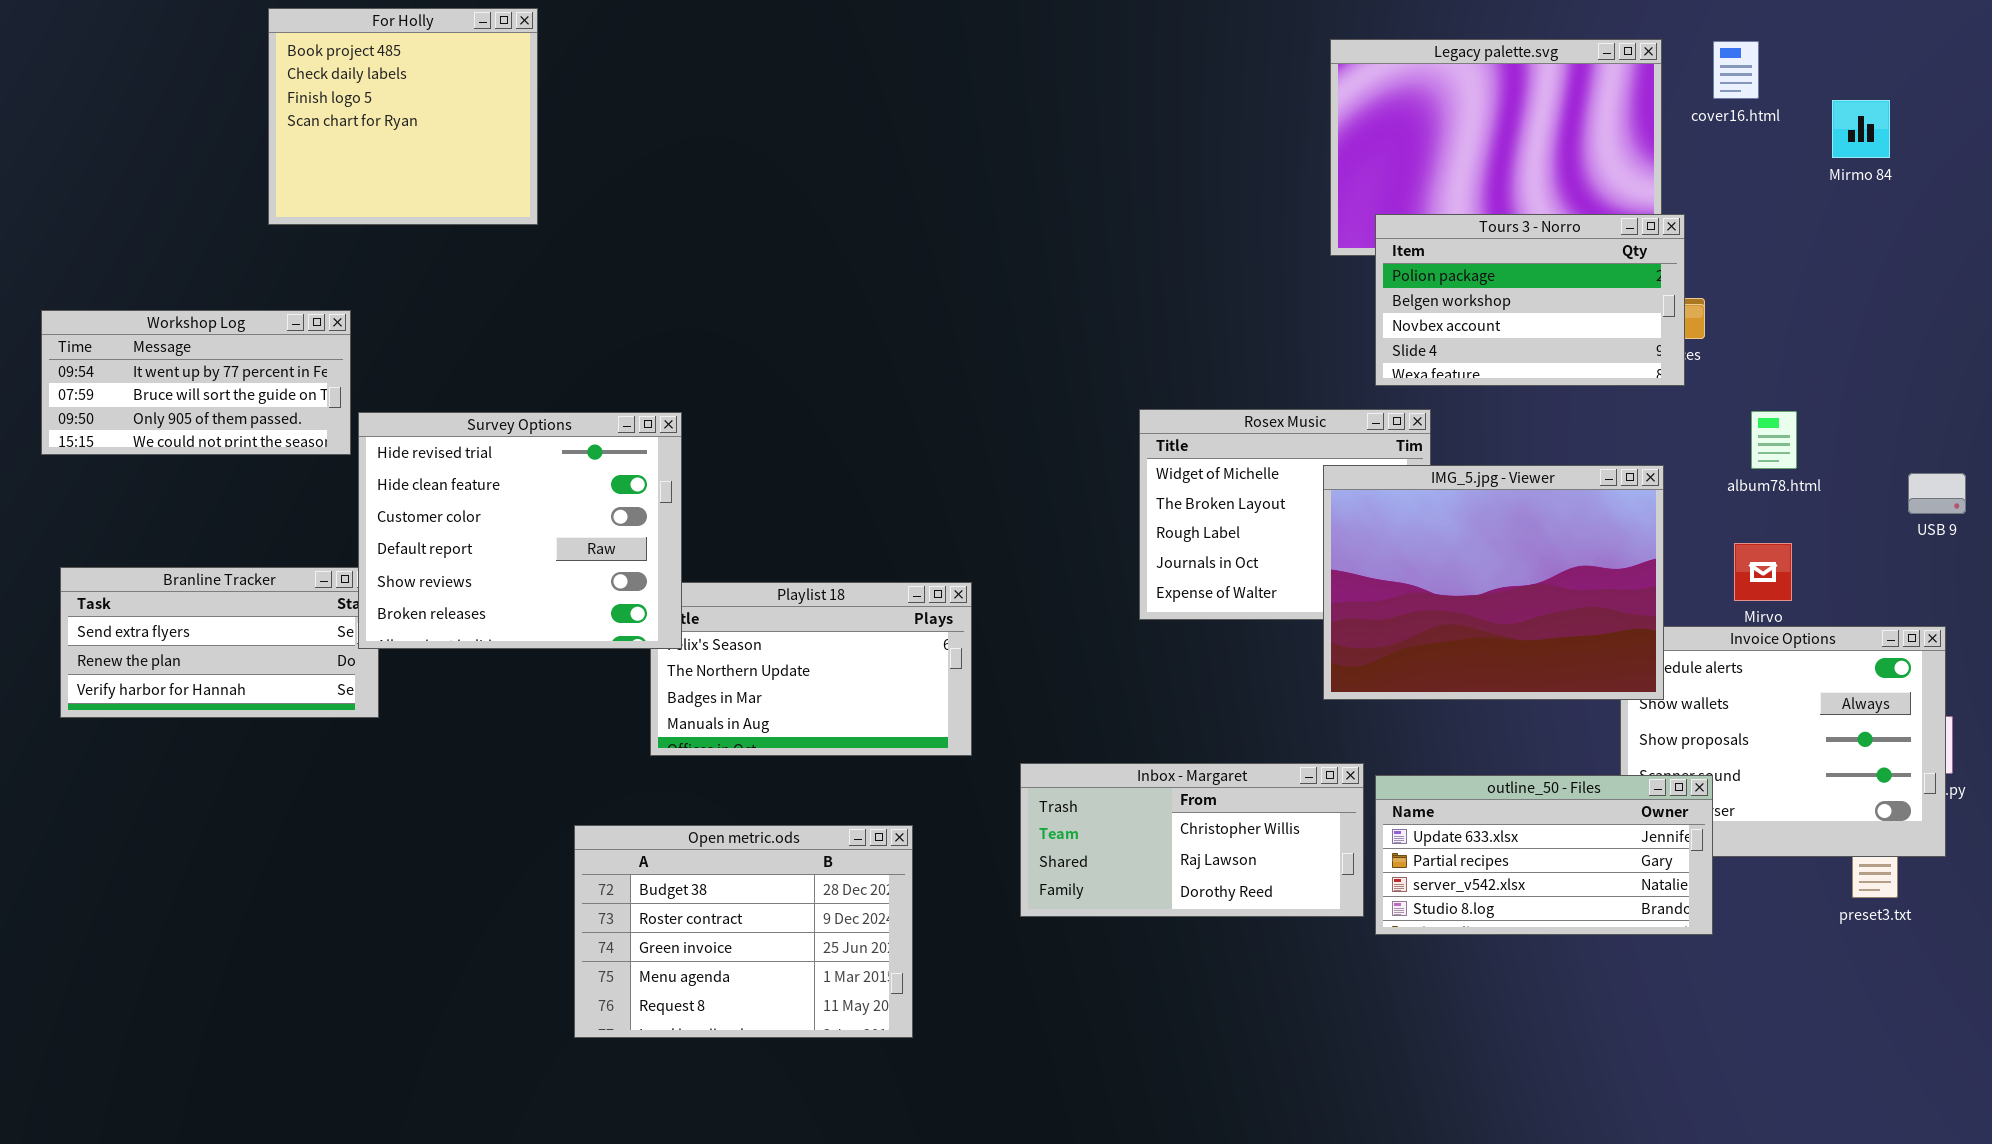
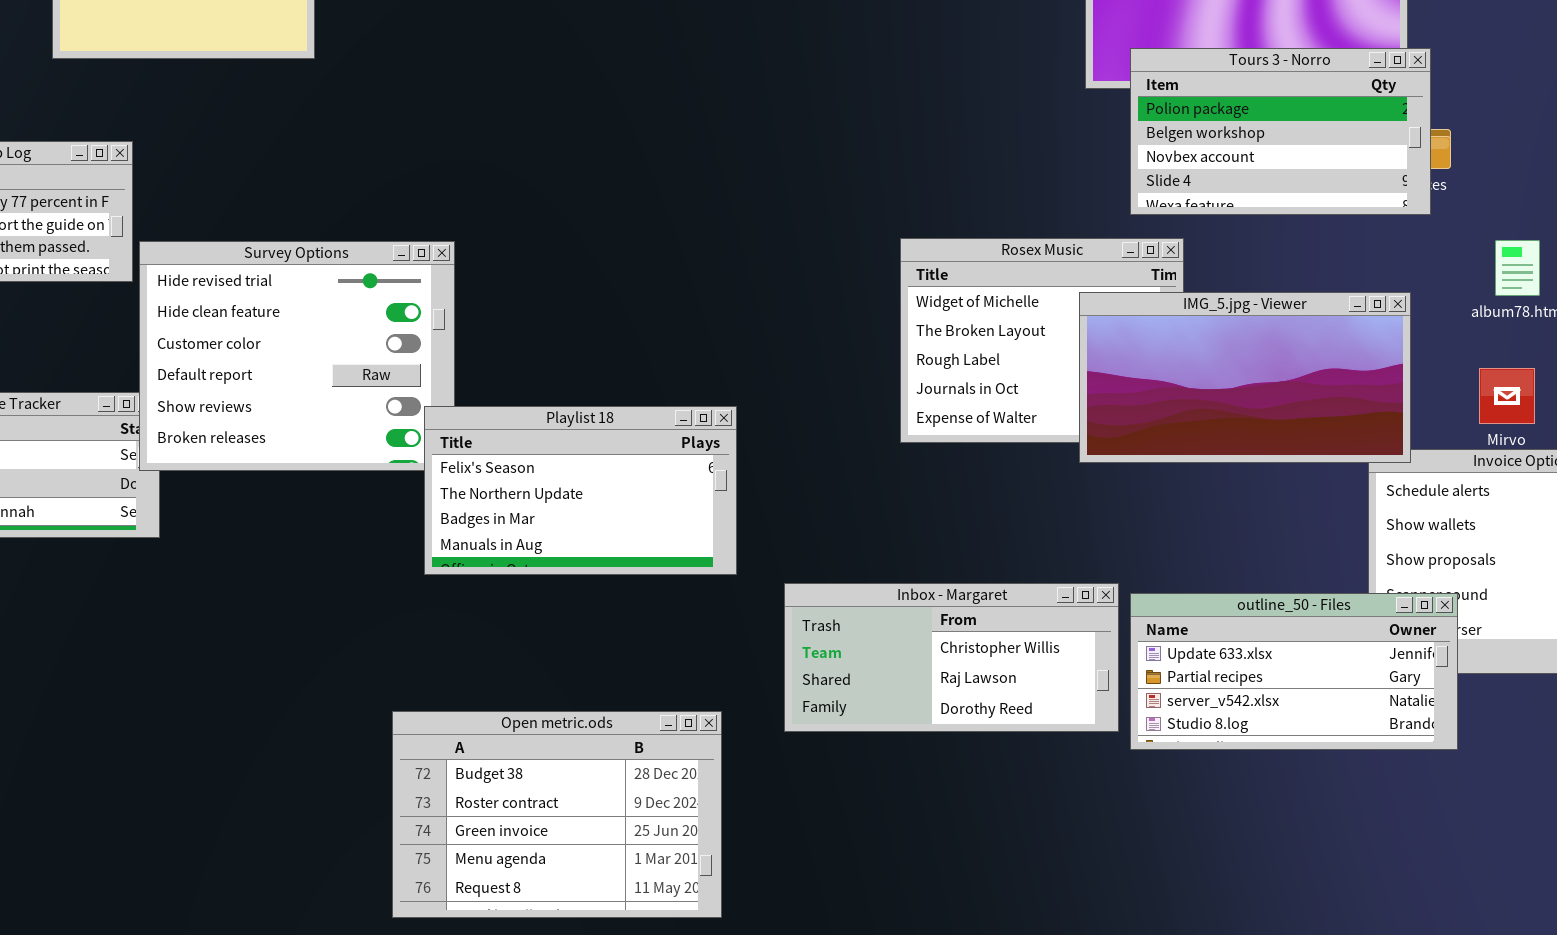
IMG_5.jpg - Viewer: [1323,465,1664,700] -> [1079,292,1411,463], resized
Playlist 18: [650,582,972,756] -> [424,406,737,575], raised
Open metric.ods: [574,825,913,1038] -> [392,711,722,918], moved

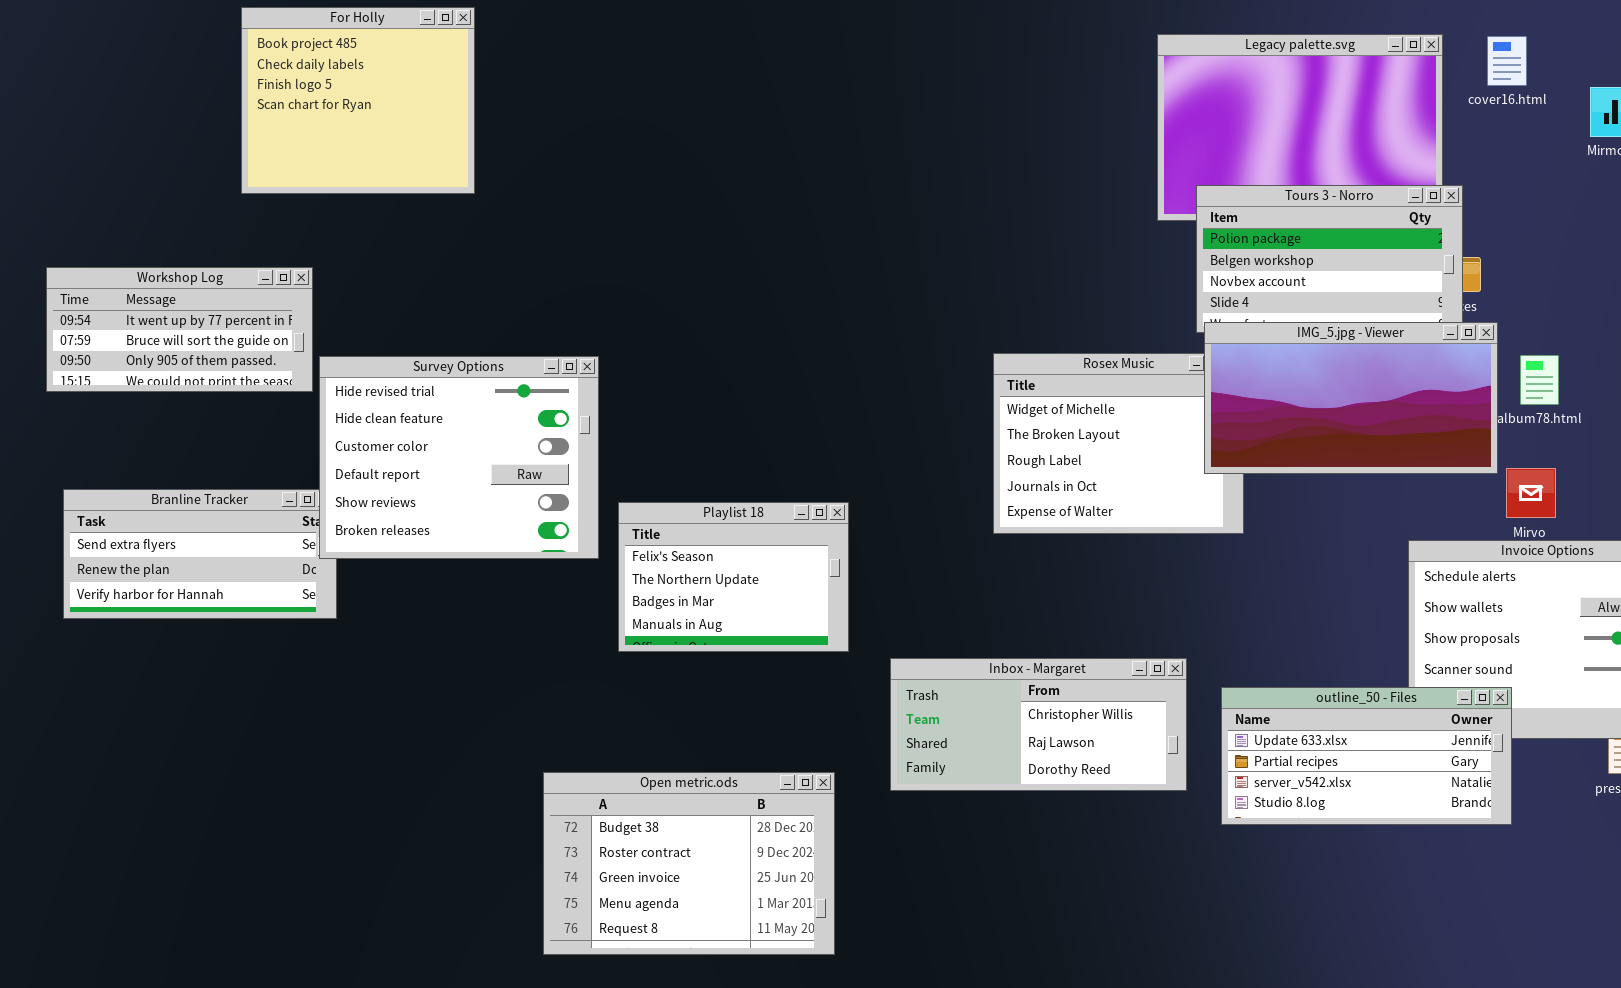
IMG_5.jpg - Viewer: [1079,292,1411,463] -> [1204,322,1498,474], moved
Playlist 18: [424,406,737,575] -> [618,502,849,652], resized
outline_50 - Files: [1130,593,1458,750] -> [1221,687,1512,825], moved

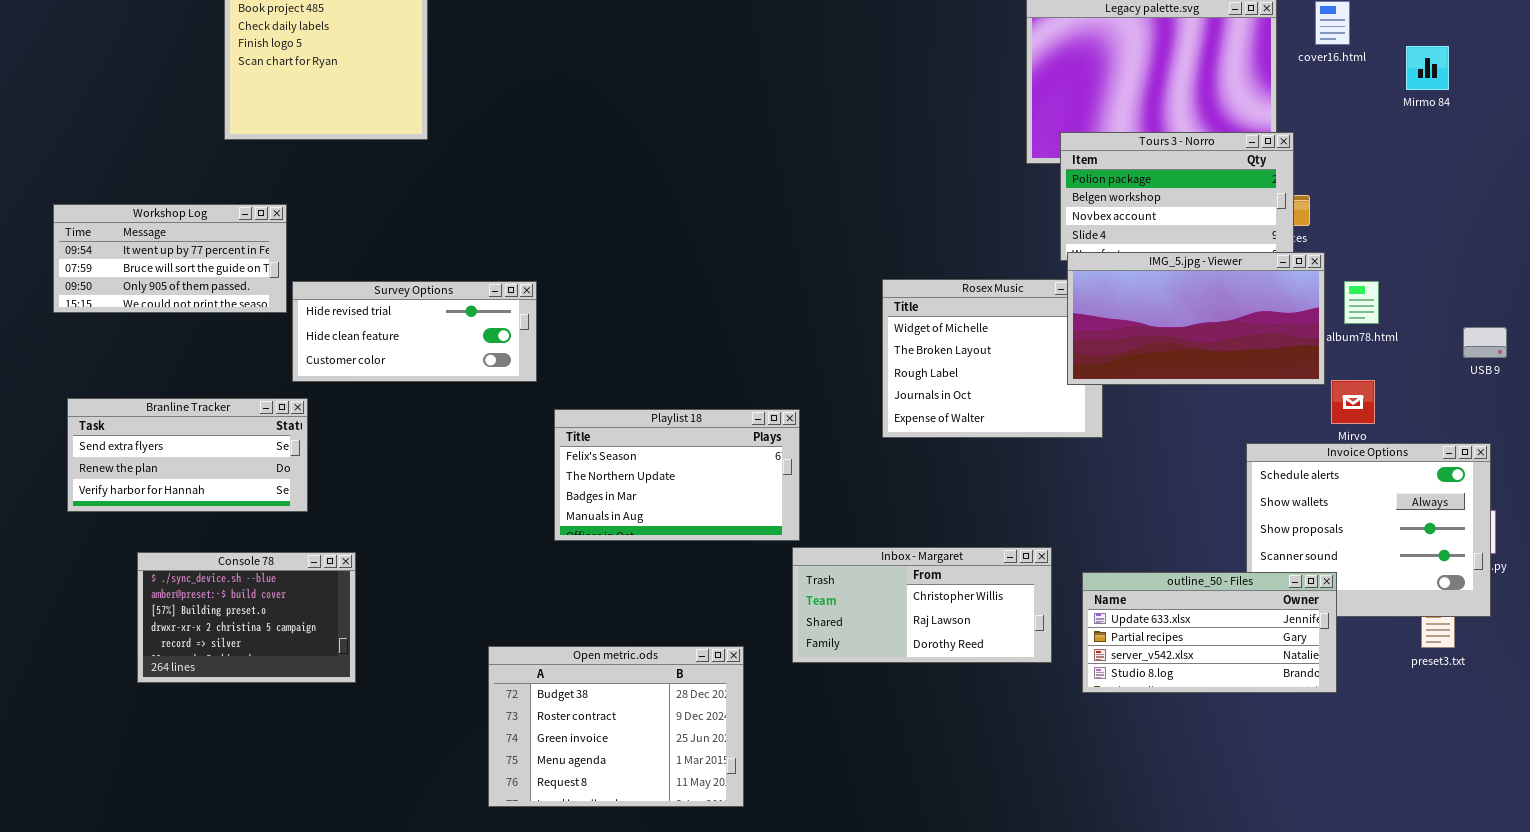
Survey Options: [319,356,599,559] -> [292,281,537,382], resized
Playlist 18: [618,502,849,652] -> [554,409,800,541], resized
Console 78: none -> [137,552,356,683], opened

